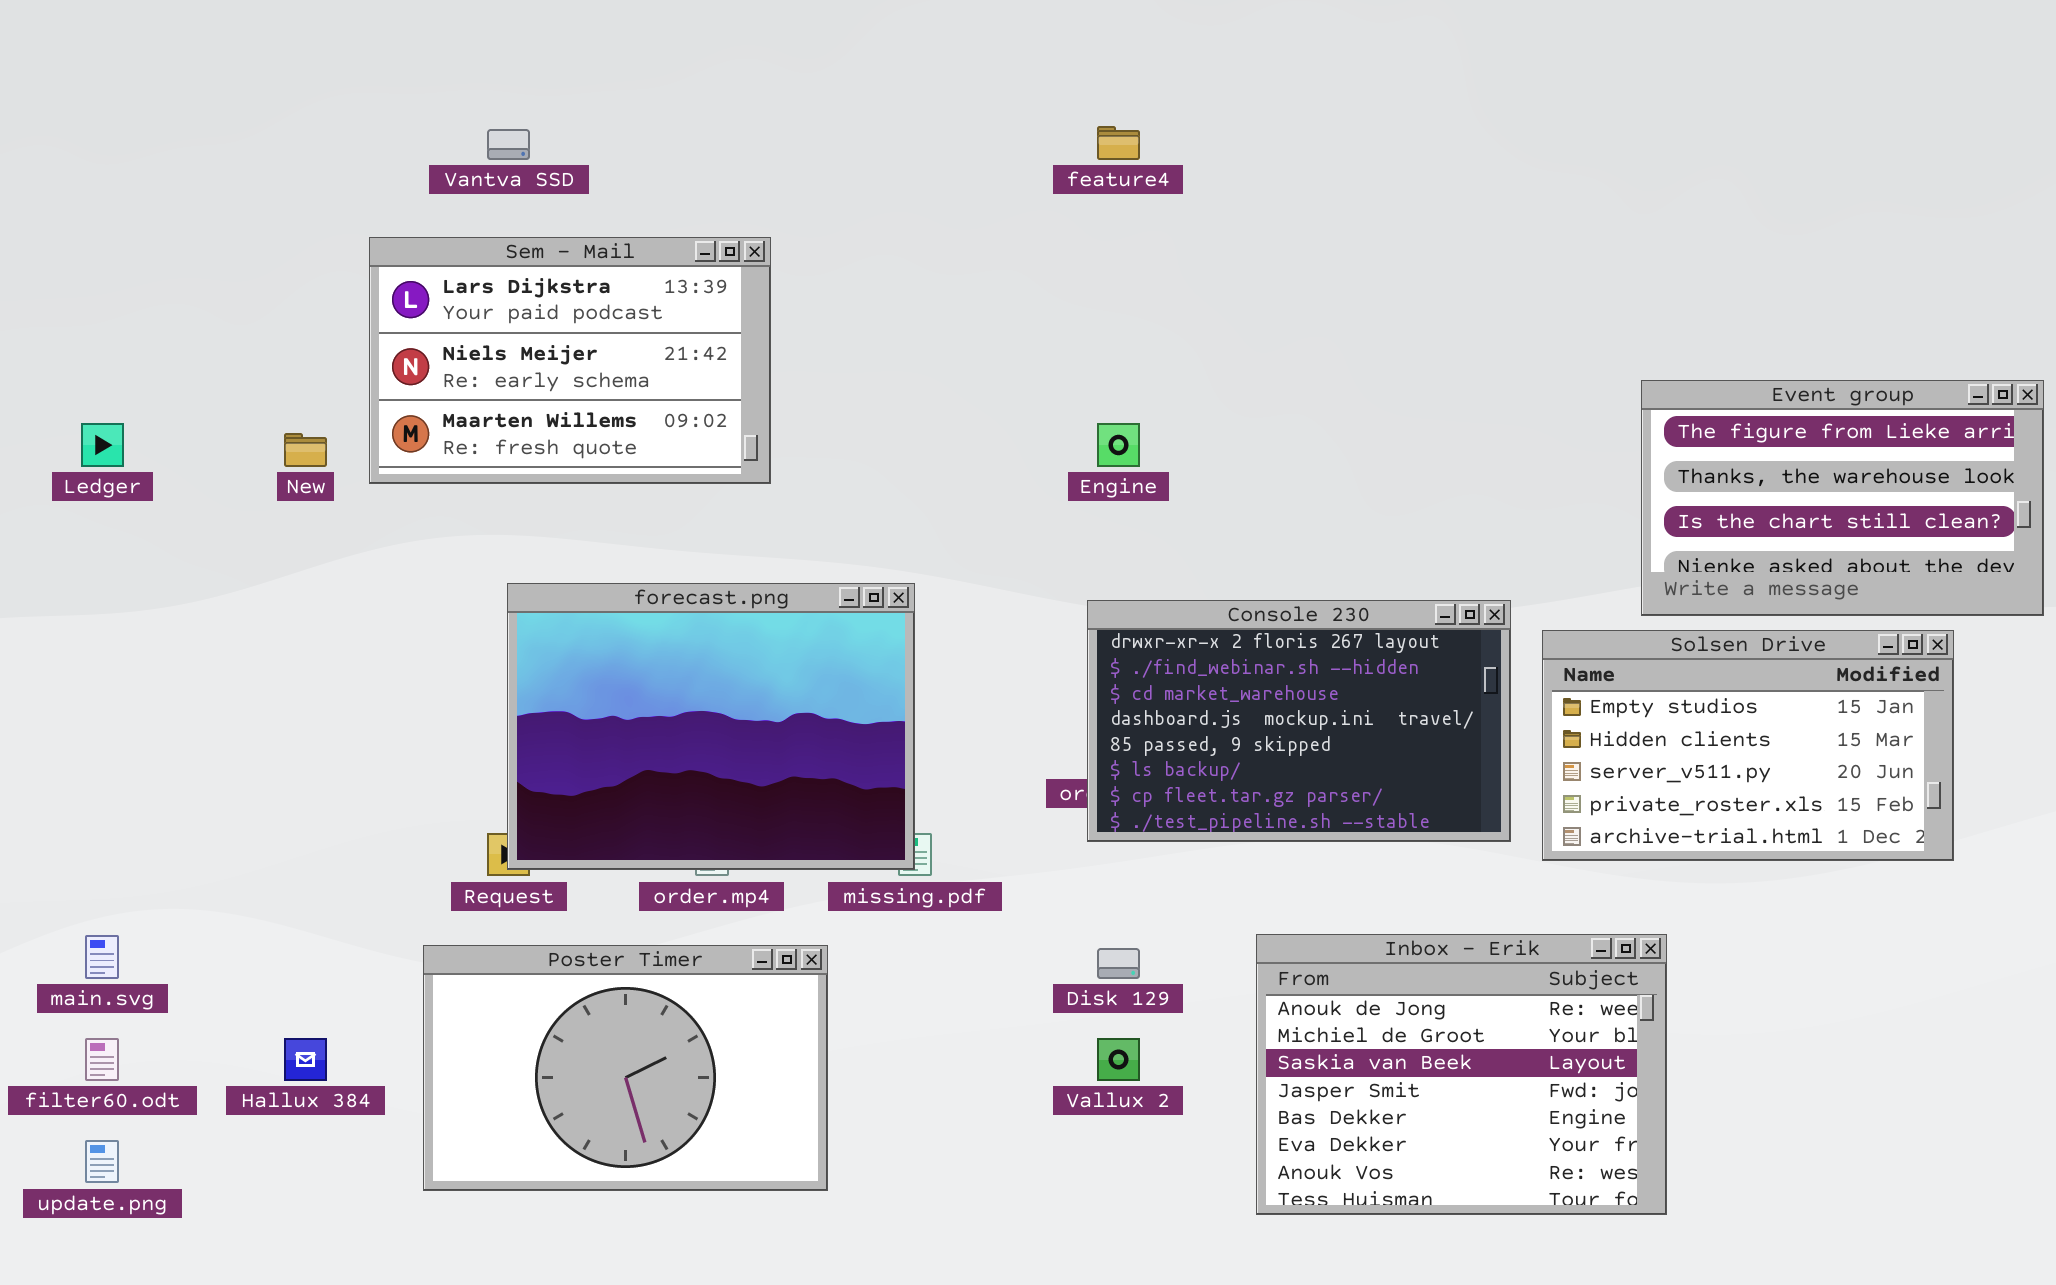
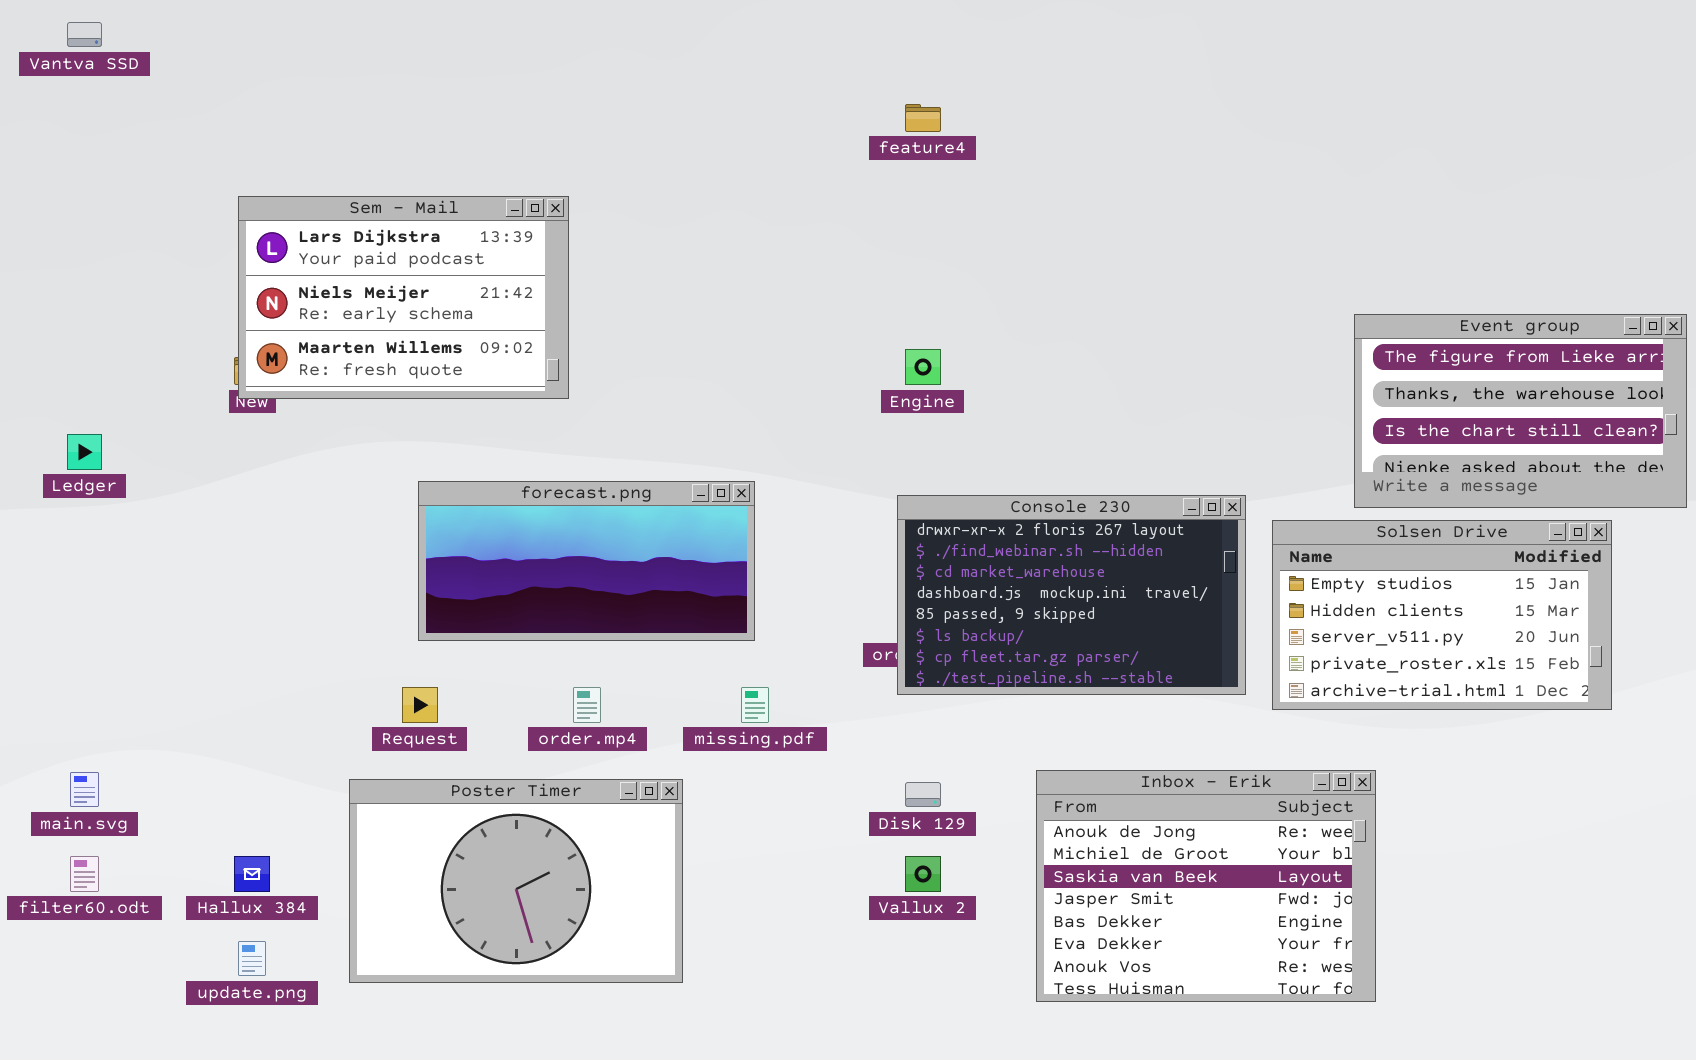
Vantva SSD: [487,129,530,160] -> [67,22,102,47], moved
Sem - Mail: [369,237,771,484] -> [238,196,569,399], moved
Ledger: [81,423,124,467] -> [67,434,102,470], moved
forecast.png: [507,583,915,870] -> [418,481,755,641], resized
update.png: [85,1140,119,1183] -> [238,941,266,976], moved

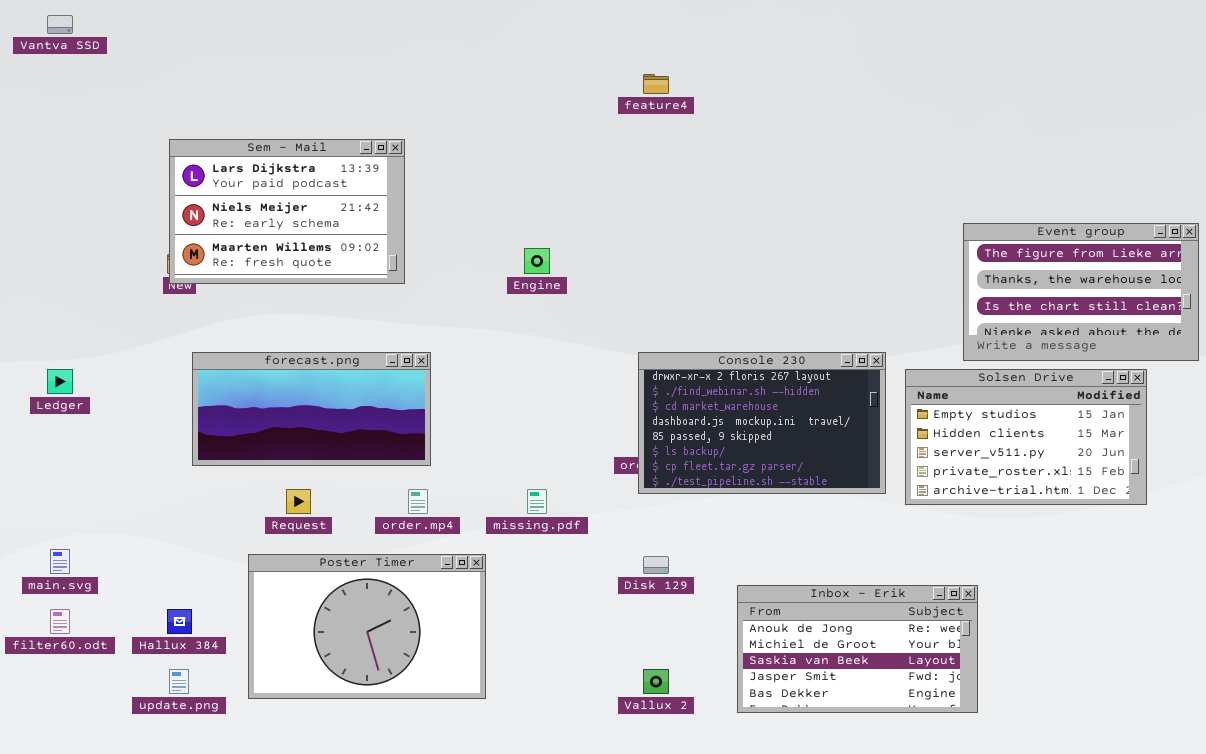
Engine: [905,349,941,385] -> [524,248,550,274], moved
Ledger: [67,434,102,470] -> [47,369,73,394], moved
forecast.png: [418,481,755,641] -> [192,352,431,466], moved
Inbox - Erik: [1036,770,1376,1002] -> [737,585,978,713], resized
Vallux 2: [905,856,941,892] -> [643,669,669,694], moved

